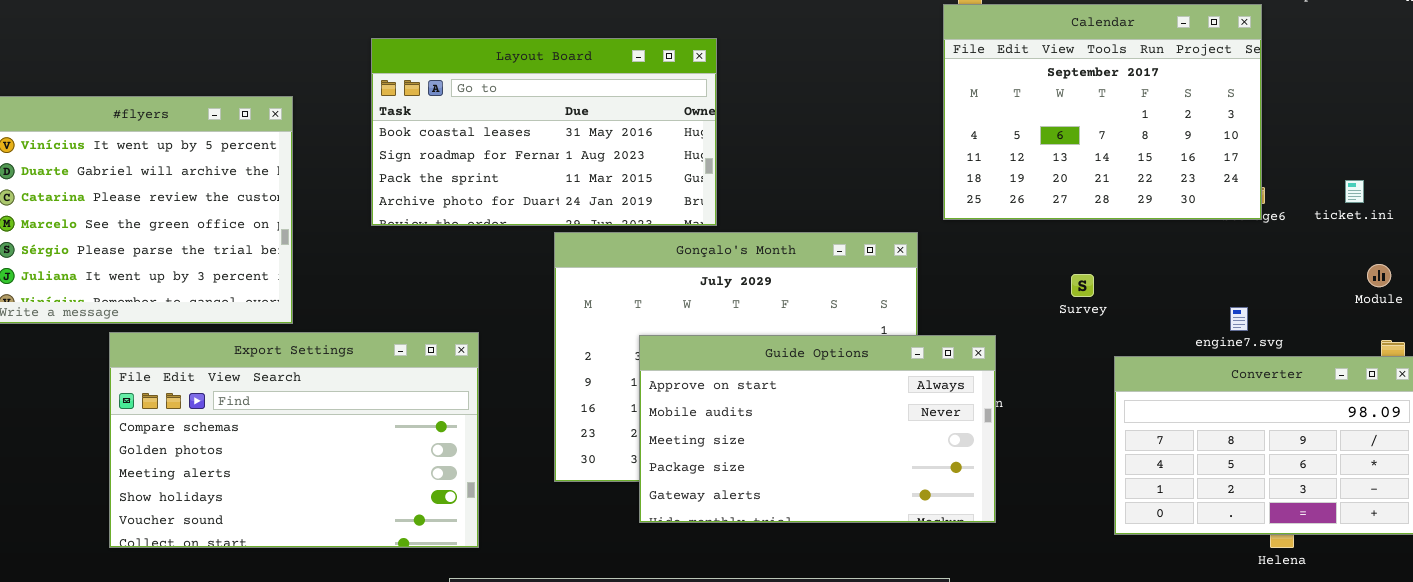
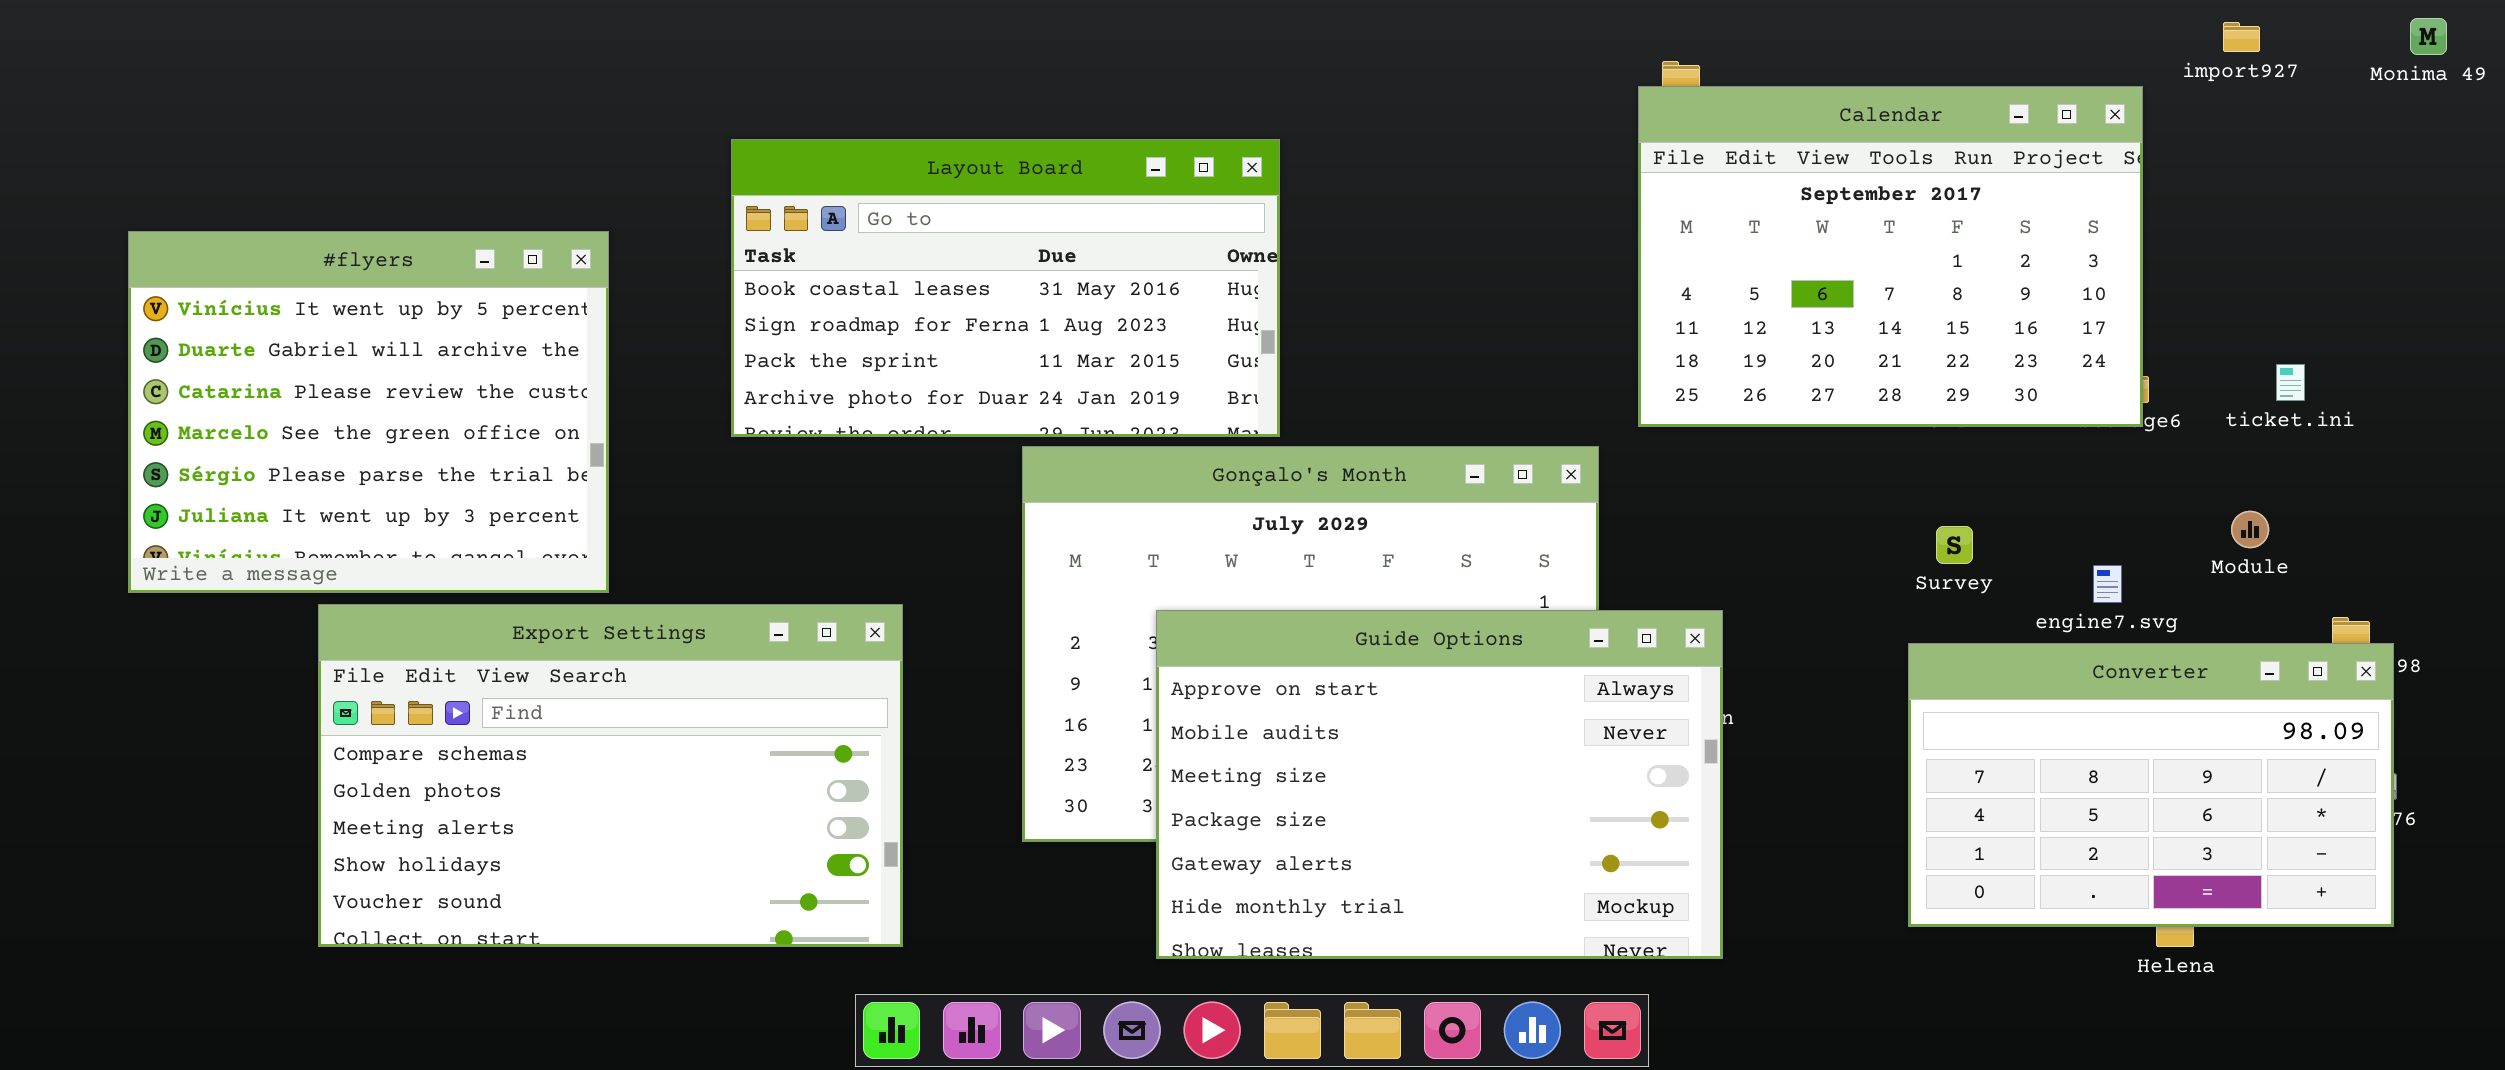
Module: [1367,264,1391,287] -> [2231,511,2269,548], moved
Survey: [1071,274,1094,297] -> [1936,526,1973,564], moved
Guide Options: [639,335,996,523] -> [1156,610,1723,959], resized

